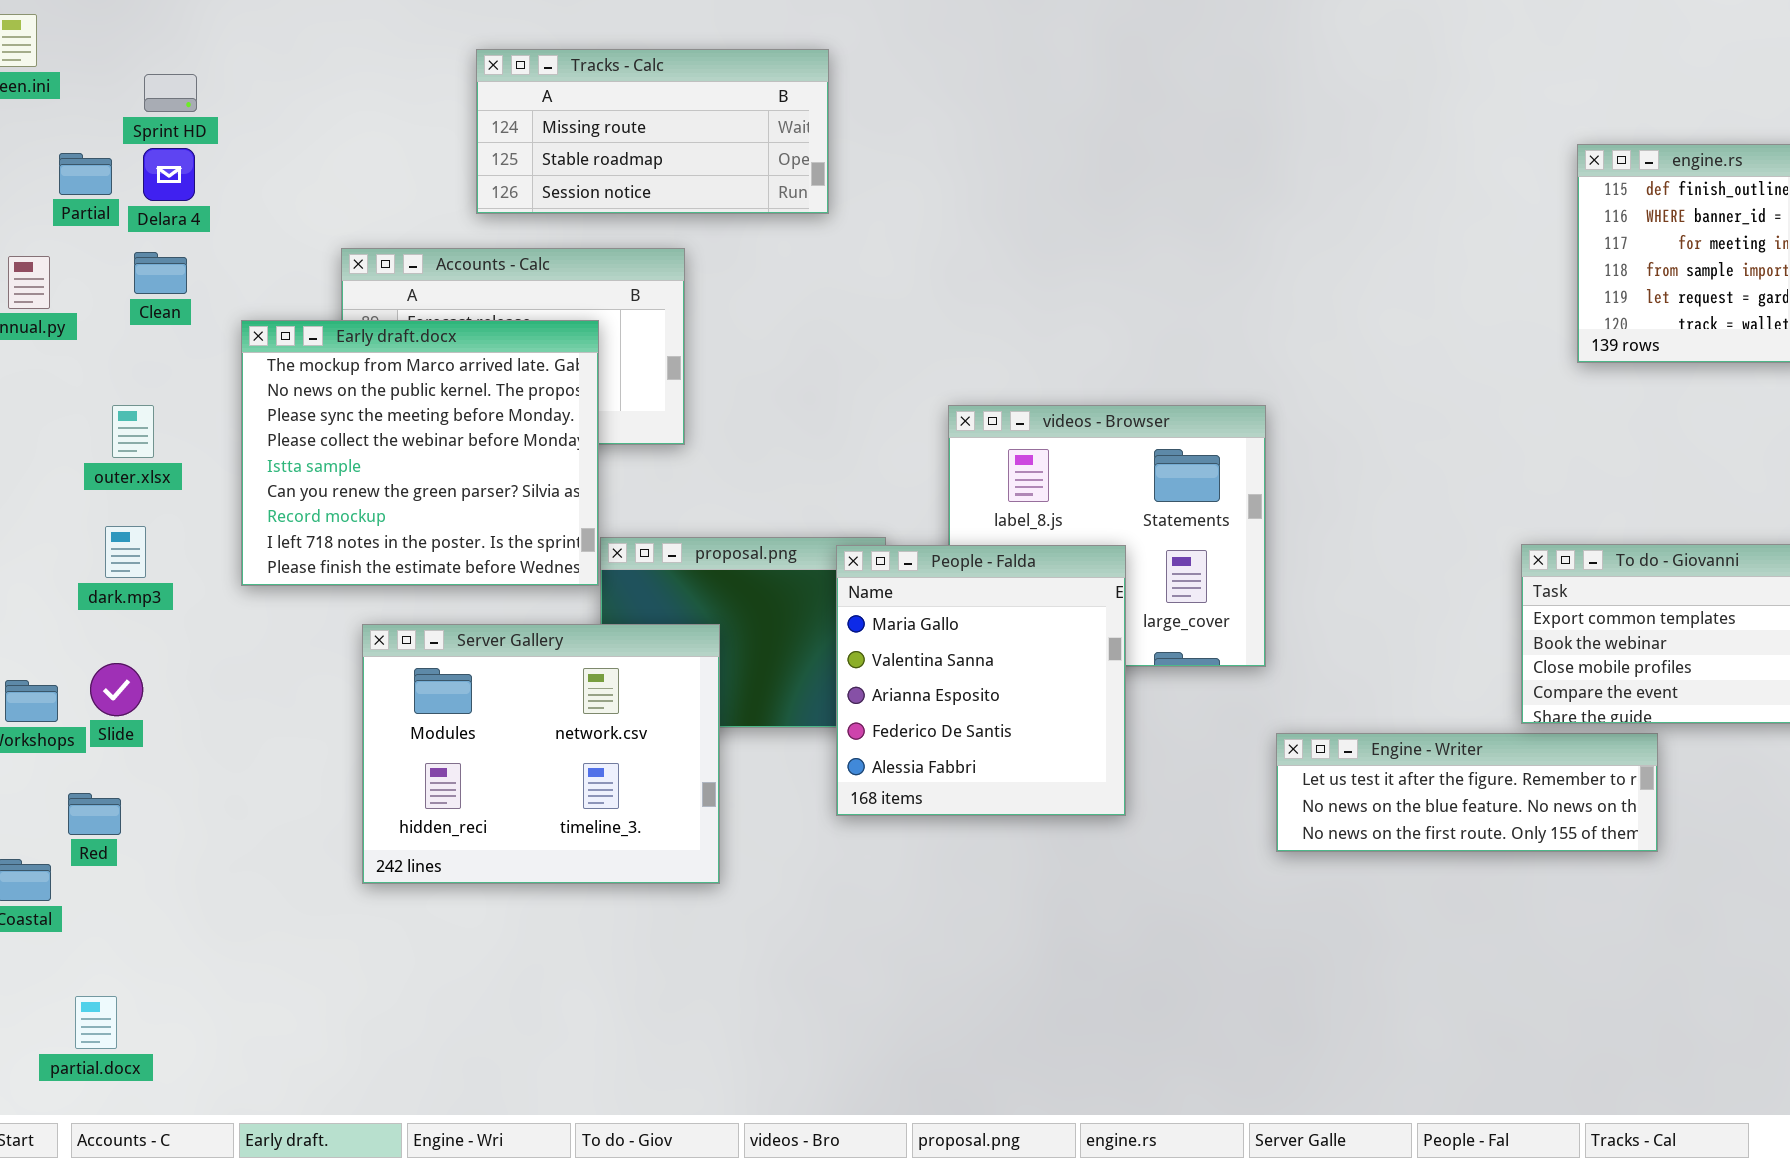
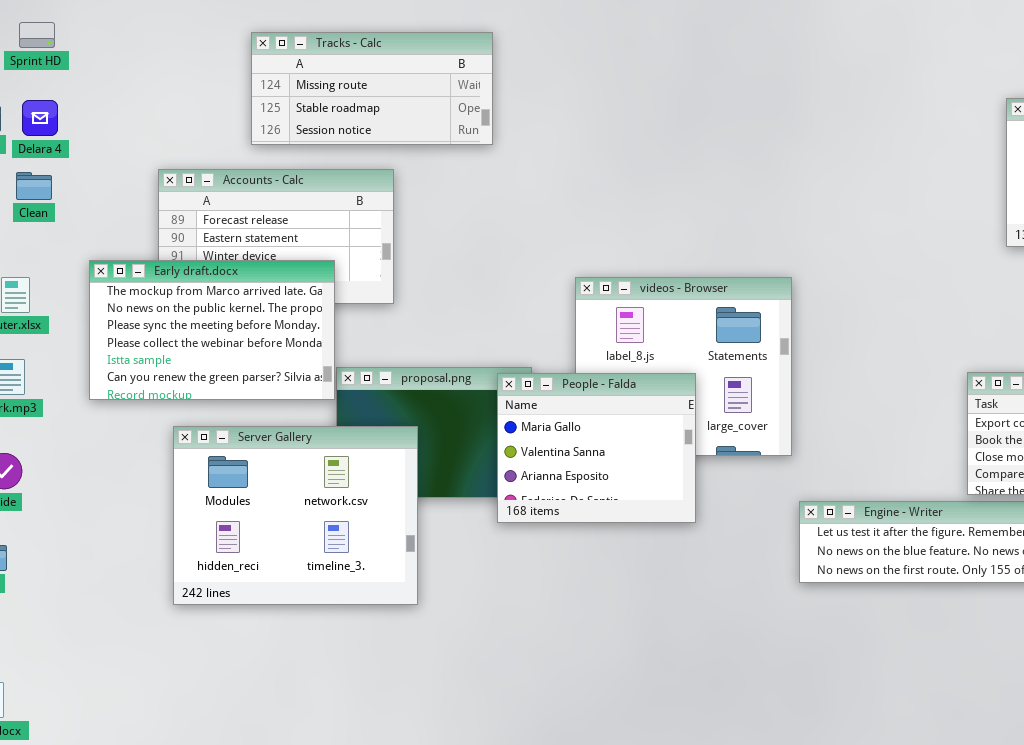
Sprint HD: [144,74,197,112] -> [19,22,55,48], moved
Early draft.docx: [241,320,599,586] -> [89,260,335,400], resized
People - Falda: [836,545,1126,816] -> [497,373,696,523], resized

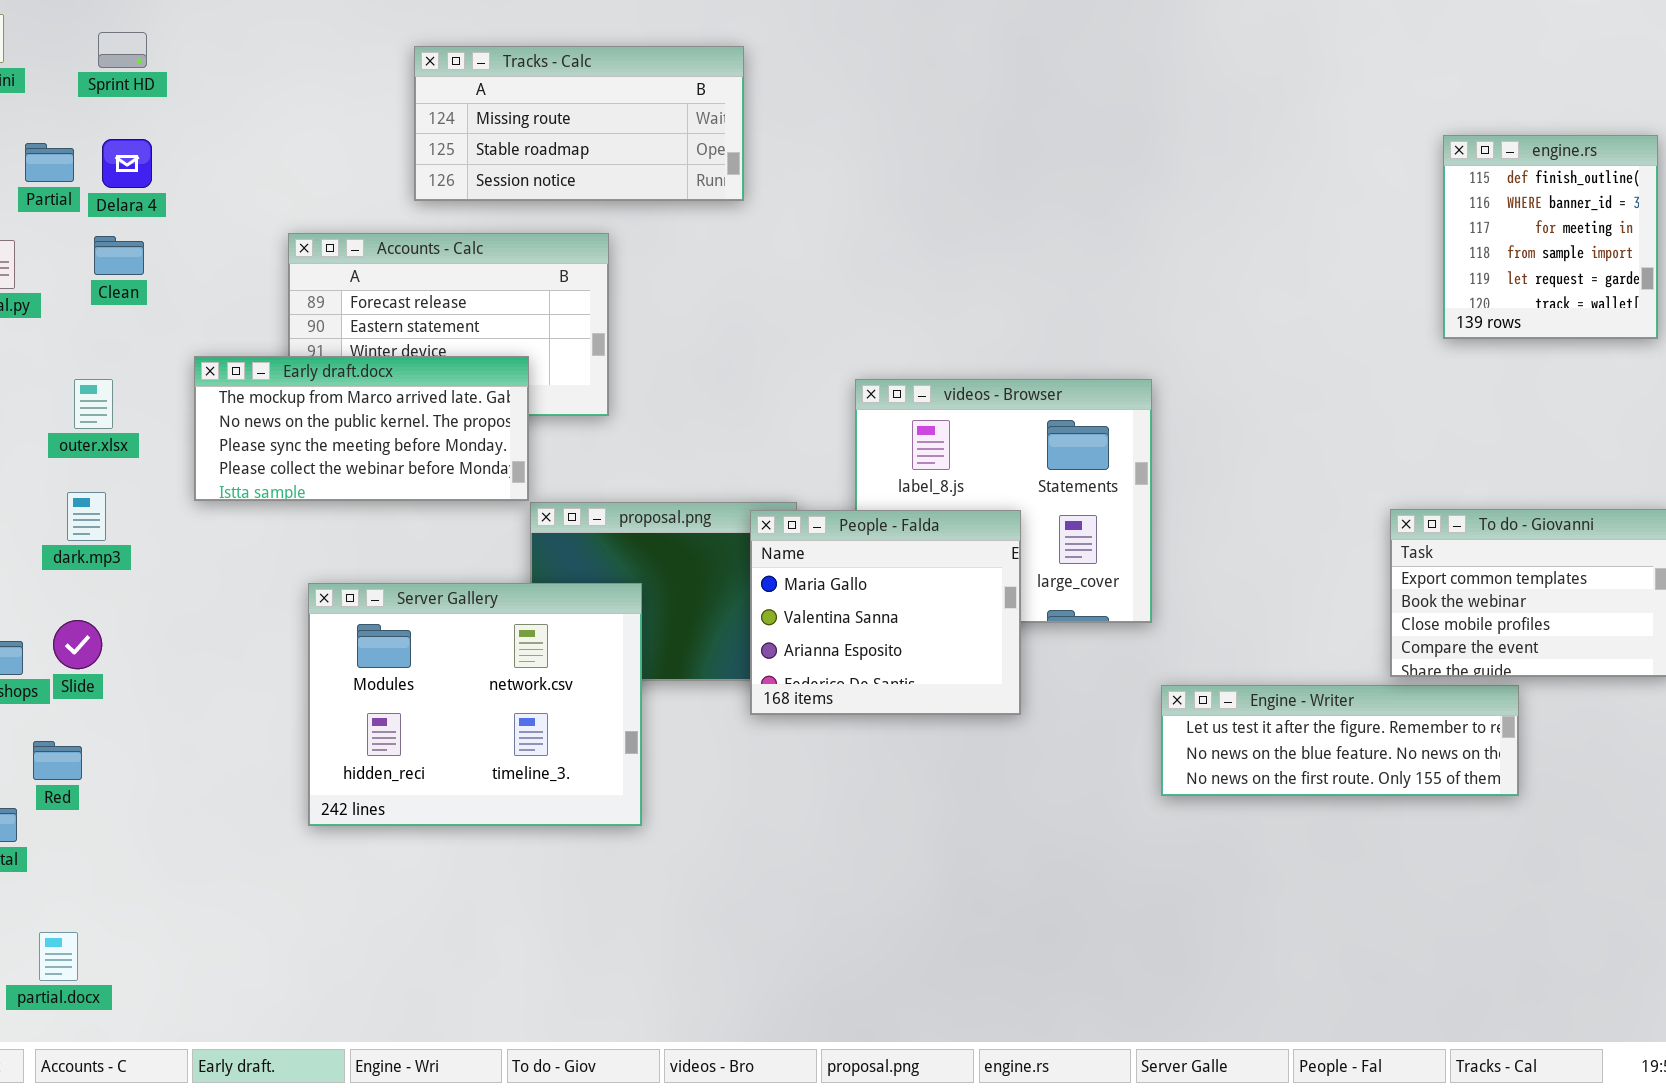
Early draft.docx: [89,260,335,400] -> [194,356,529,501], resized

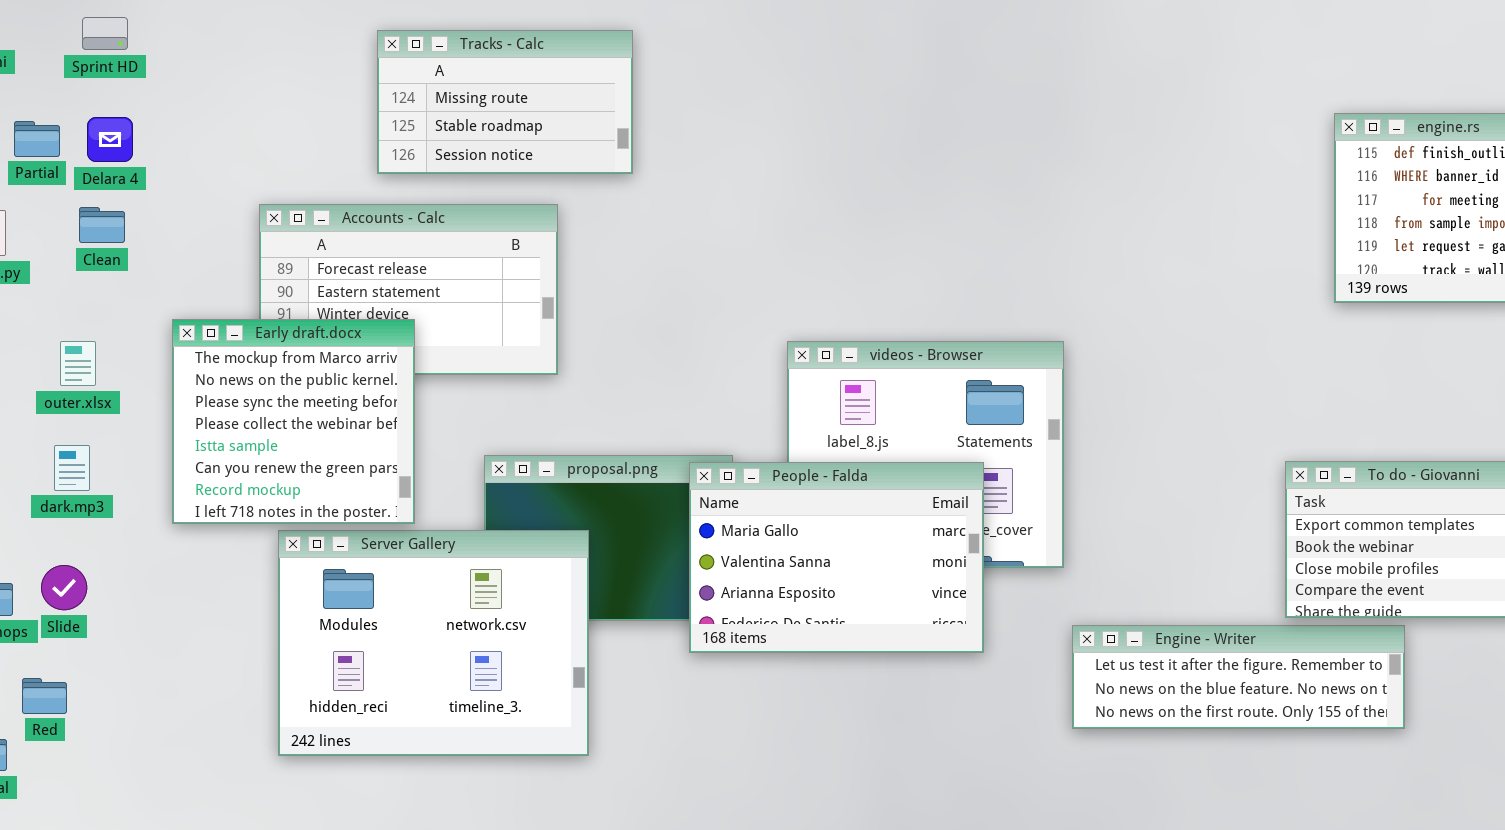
Tracks - Calc: [414,46,744,201] -> [377,30,633,174], resized
Early draft.docx: [194,356,529,501] -> [172,319,415,524], resized
People - Falda: [750,510,1021,715] -> [689,462,984,653], resized

